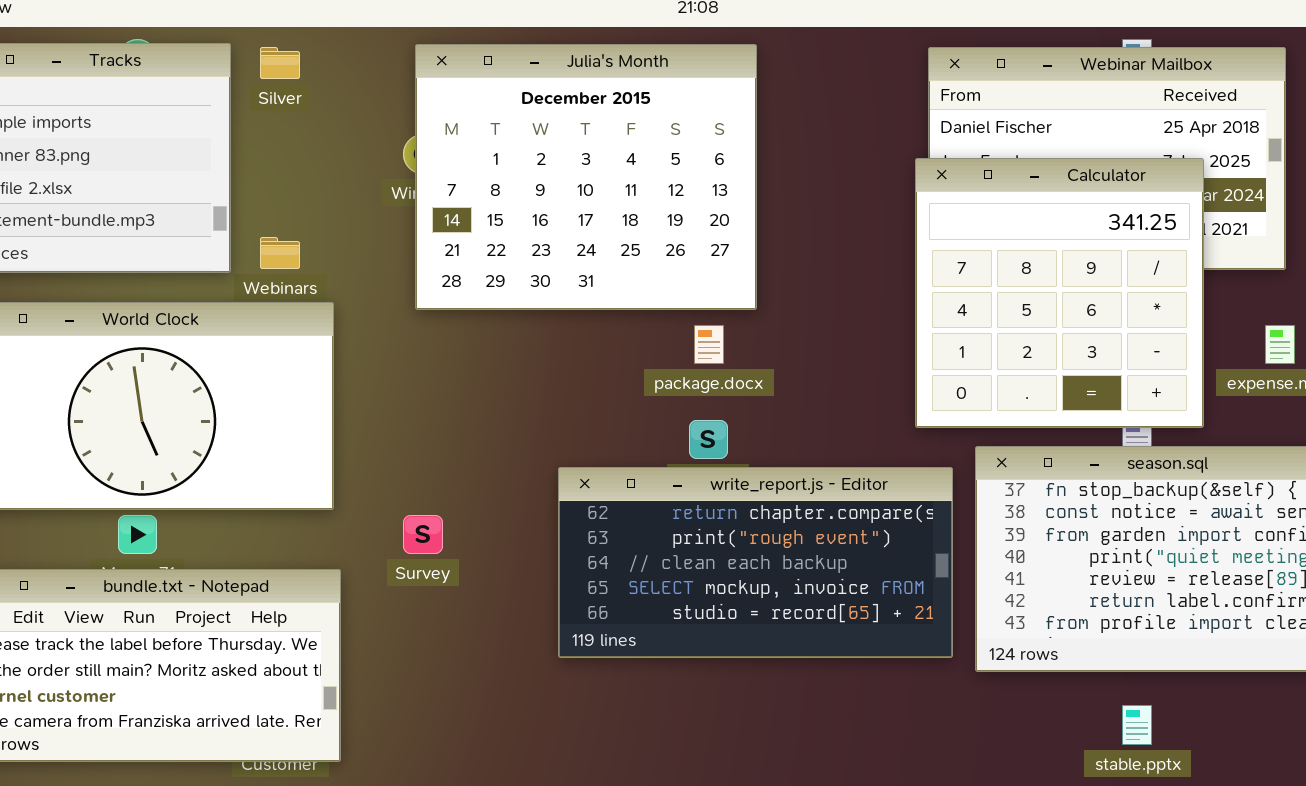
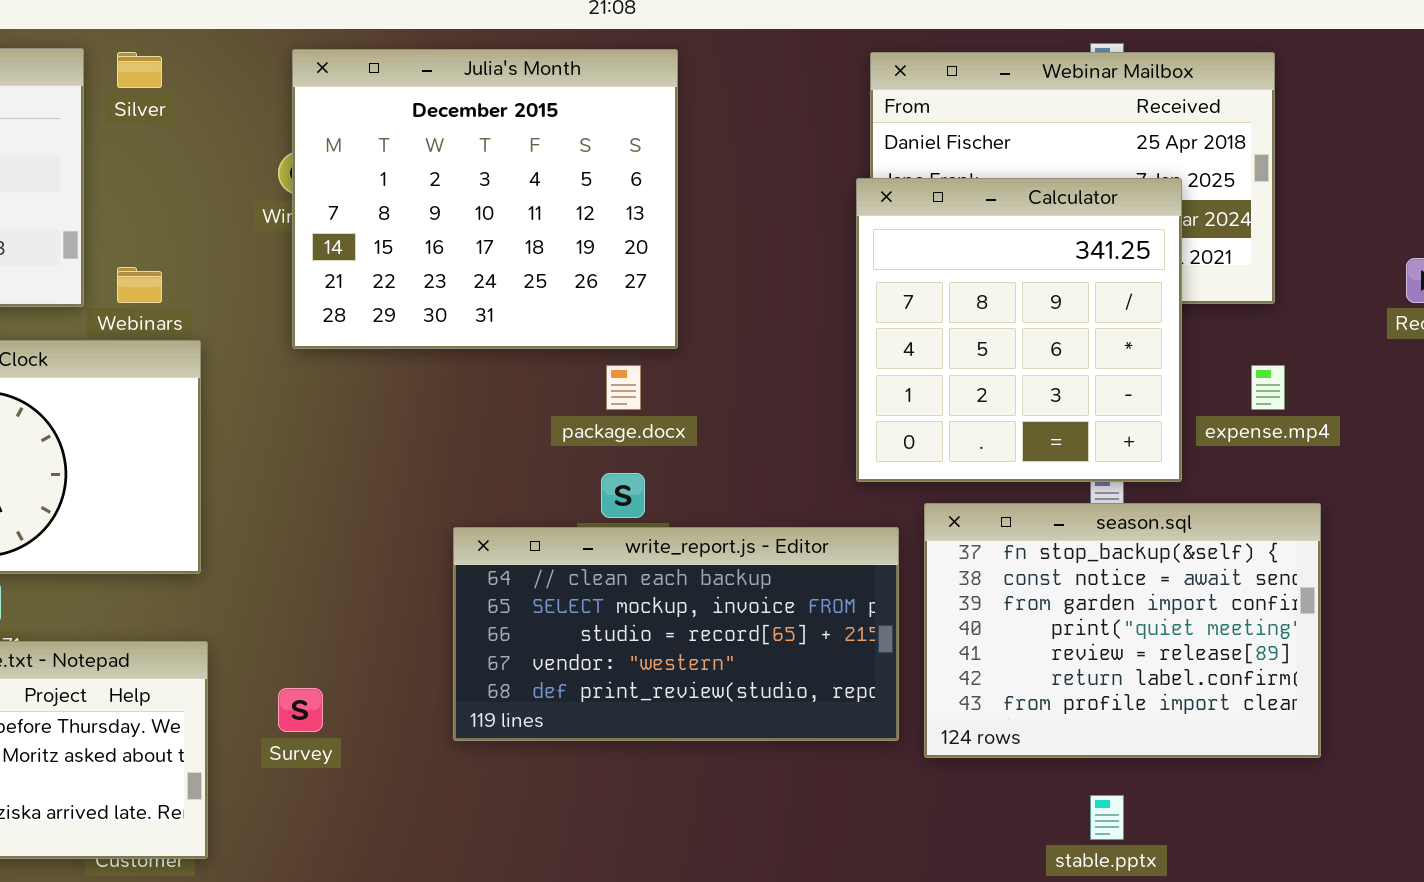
write_report.js - Editor: [558,467,953,658] -> [453,527,899,741], scrolled down 2 rows
Survey: [403,515,443,554] -> [278,688,323,732], moved

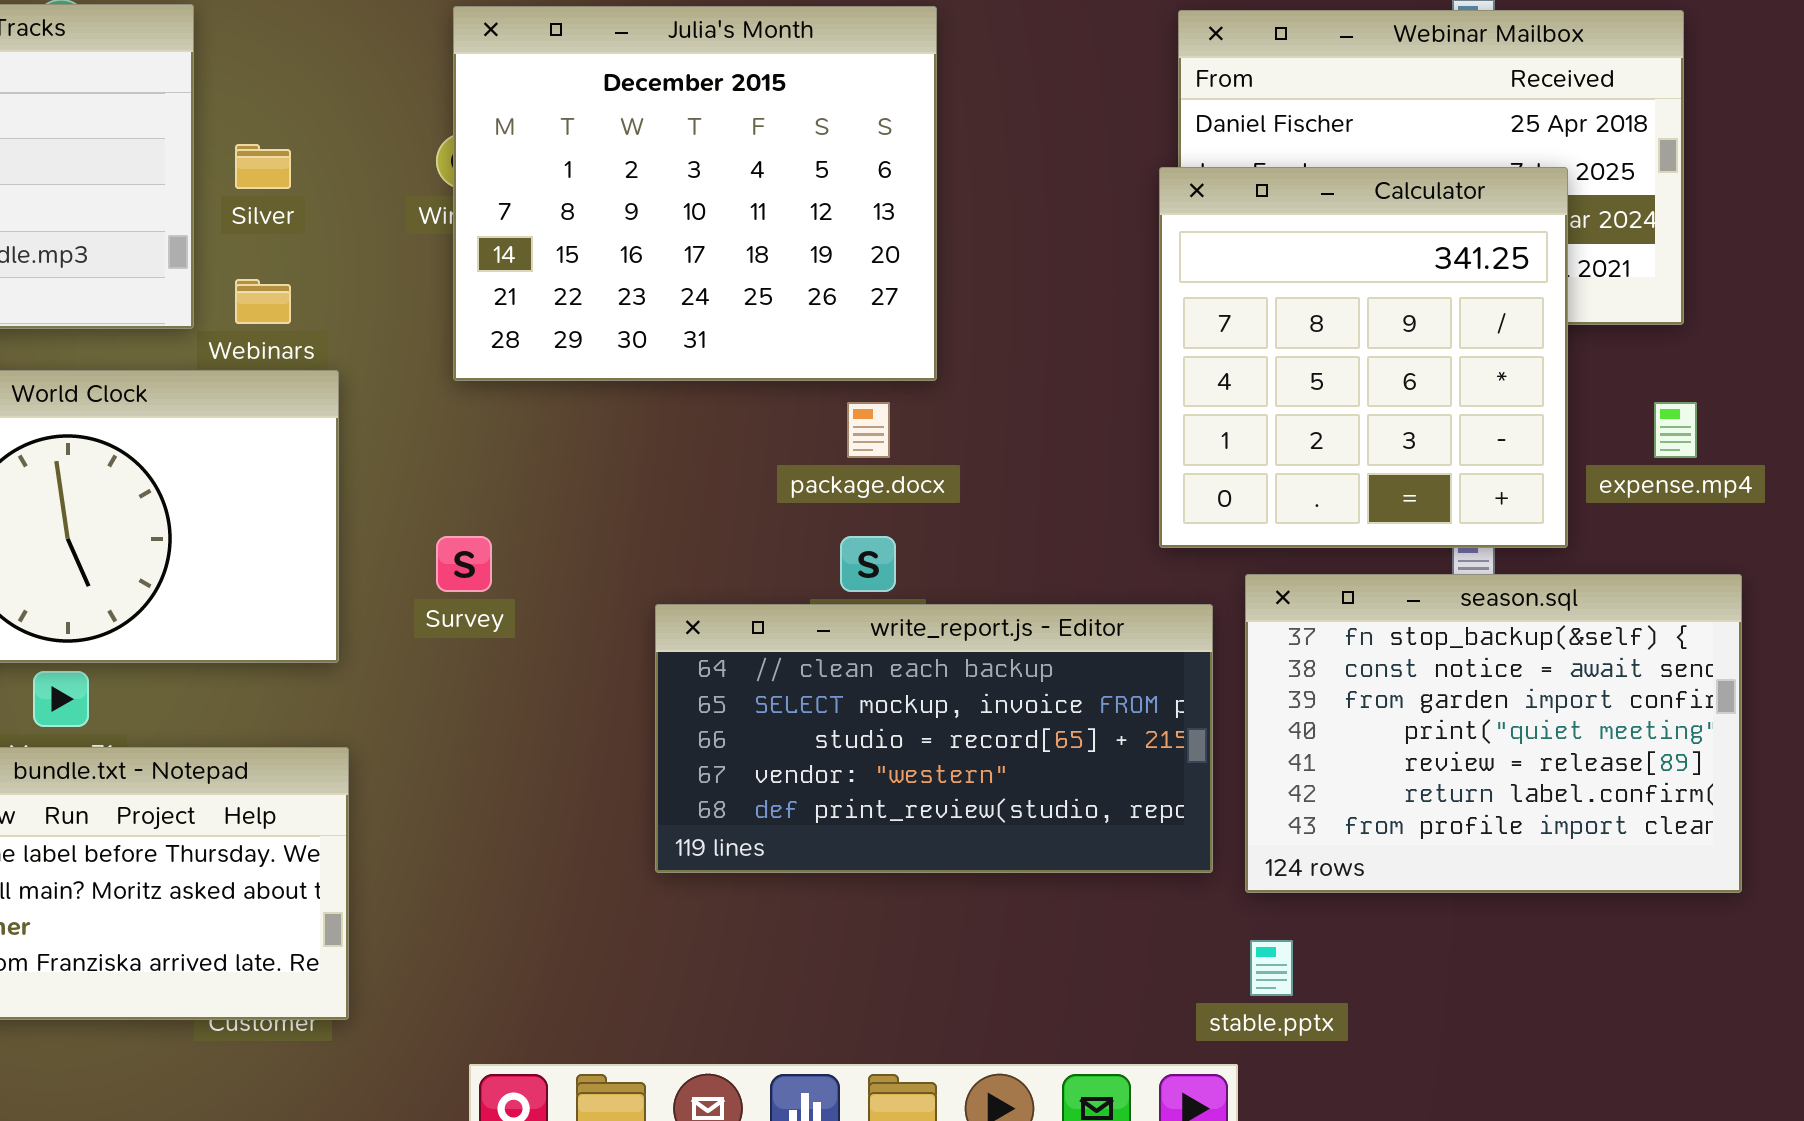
Silver: [117,52,162,88] -> [235,144,291,189], moved
Survey: [278,688,323,732] -> [436,536,492,592], moved
stable.pptx: [1090,795,1124,840] -> [1250,940,1293,996], moved

